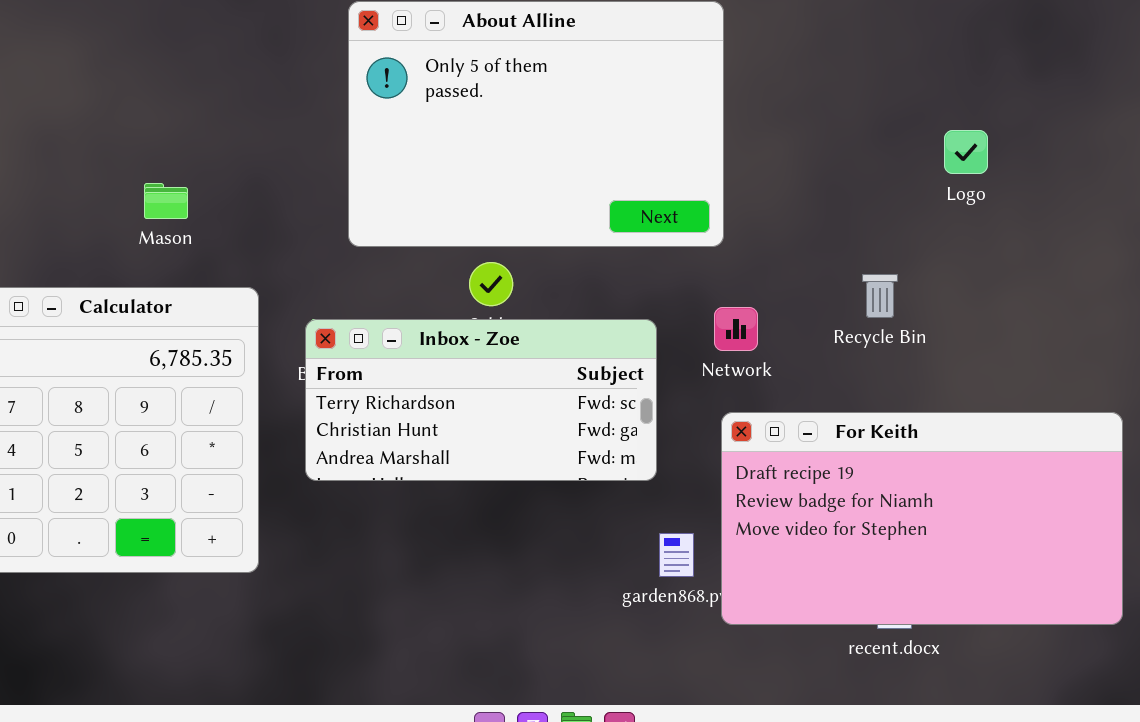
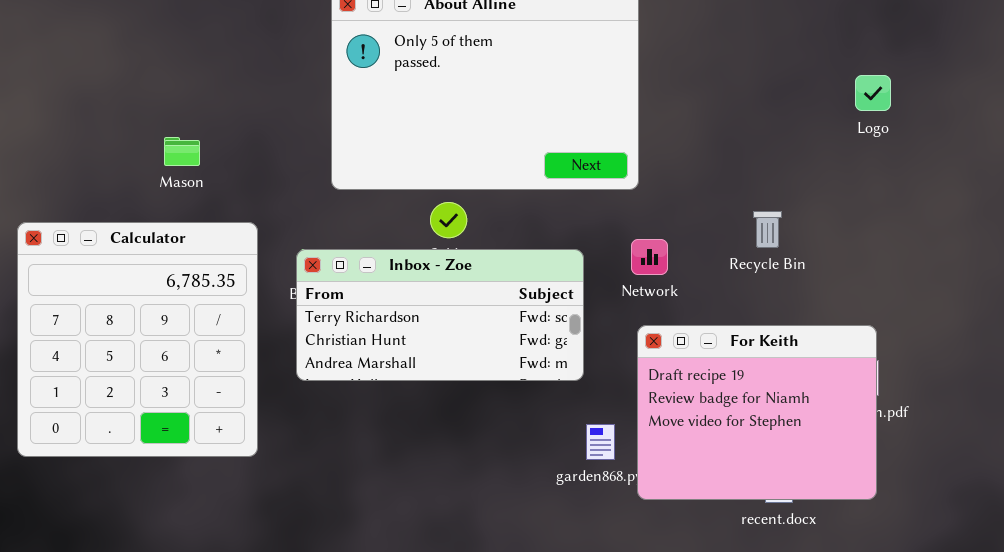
Logo: [944,130,988,174] -> [855,75,891,111], moved
For Keith: [721,412,1123,625] -> [637,325,877,500], resized

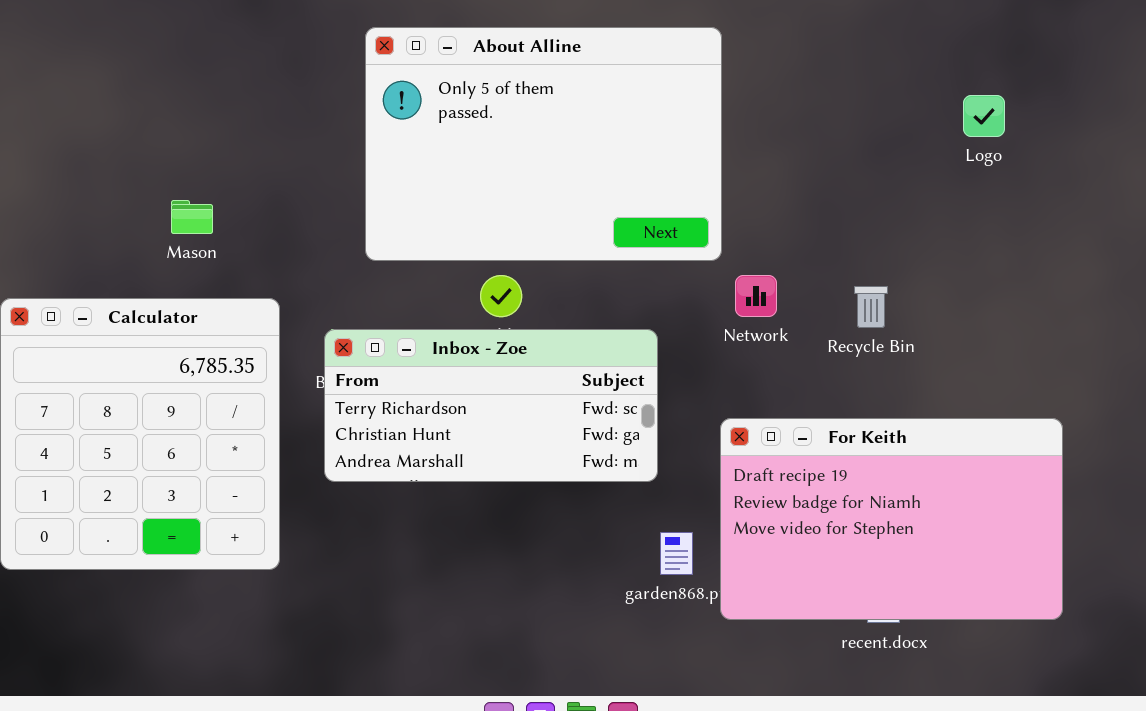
Logo: [855,75,891,111] -> [963,95,1005,137], moved
Network: [631,239,668,275] -> [735,275,777,317], moved
For Keith: [637,325,877,500] -> [720,418,1063,620], resized

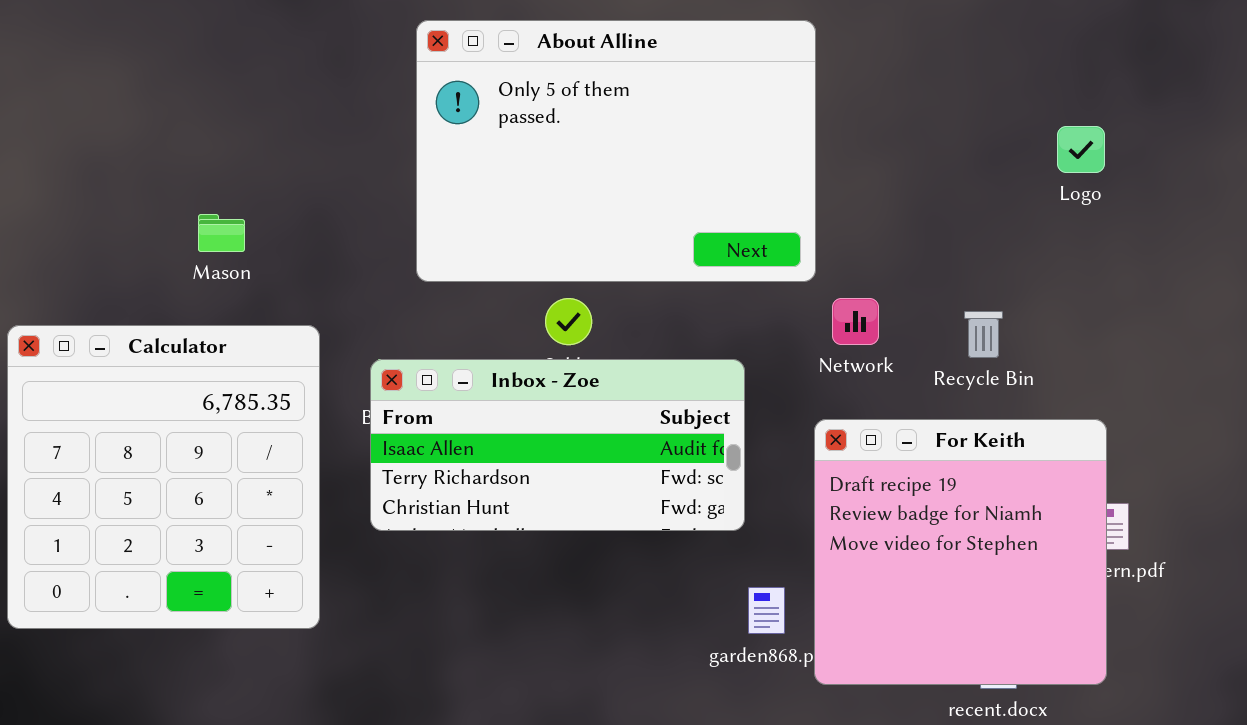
Logo: [963,95,1005,137] -> [1057,126,1105,173], moved
Inbox - Zoe: [324,329,658,482] -> [370,359,745,531], scrolled up 1 row
For Keith: [720,418,1063,620] -> [814,419,1107,685], resized

